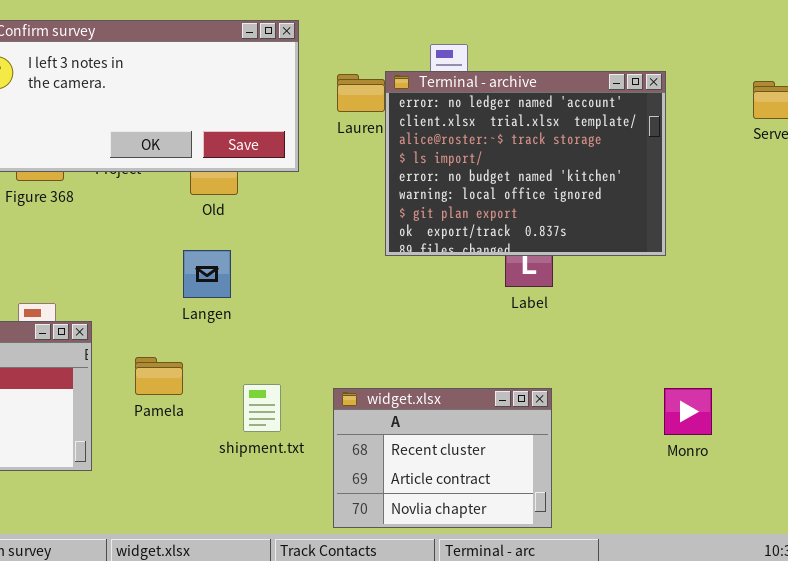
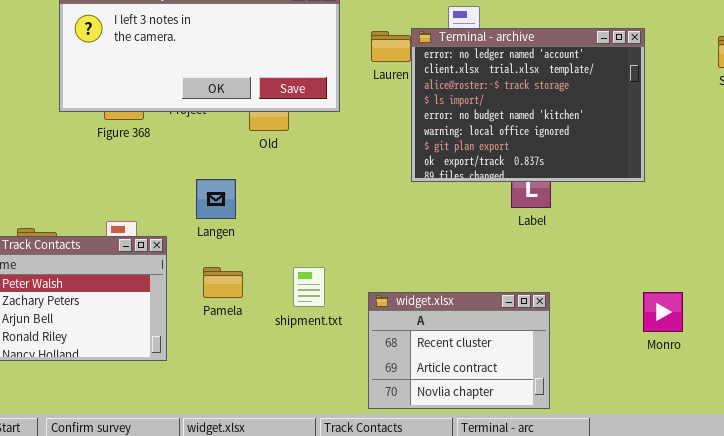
Langen: [183,250,231,298] -> [196,179,236,219], moved
shipment.txt: [243,384,281,432] -> [293,267,325,307], moved

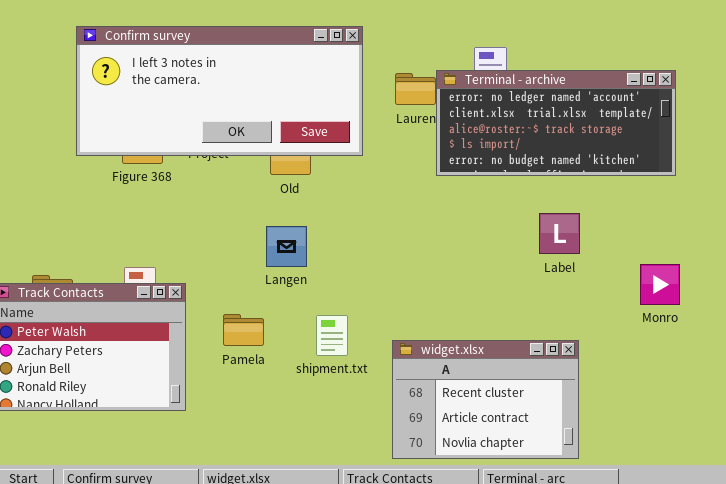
Terminal - archive: [411,28,645,182] -> [436,70,676,176], resized
Langen: [196,179,236,219] -> [266,226,307,267], moved
Monro: [643,292,683,332] -> [640,264,680,305], moved

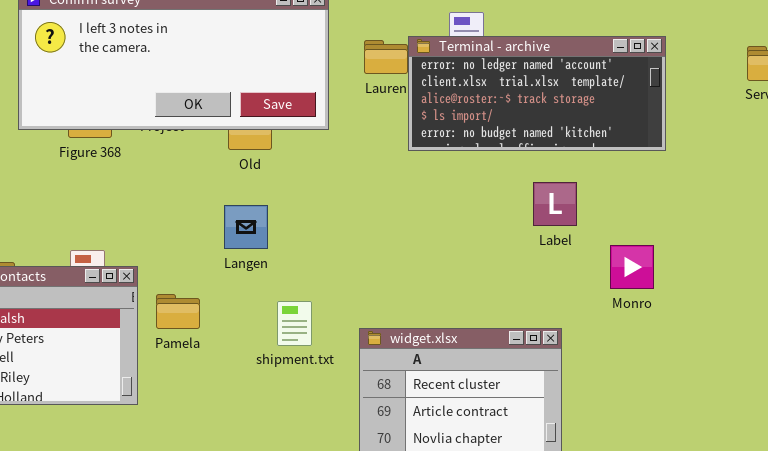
Label: [539,213,580,254] -> [533,182,577,226], moved
Monro: [640,264,680,305] -> [610,245,654,289], moved
Pamela: [223,314,264,346] -> [156,294,200,329], moved

